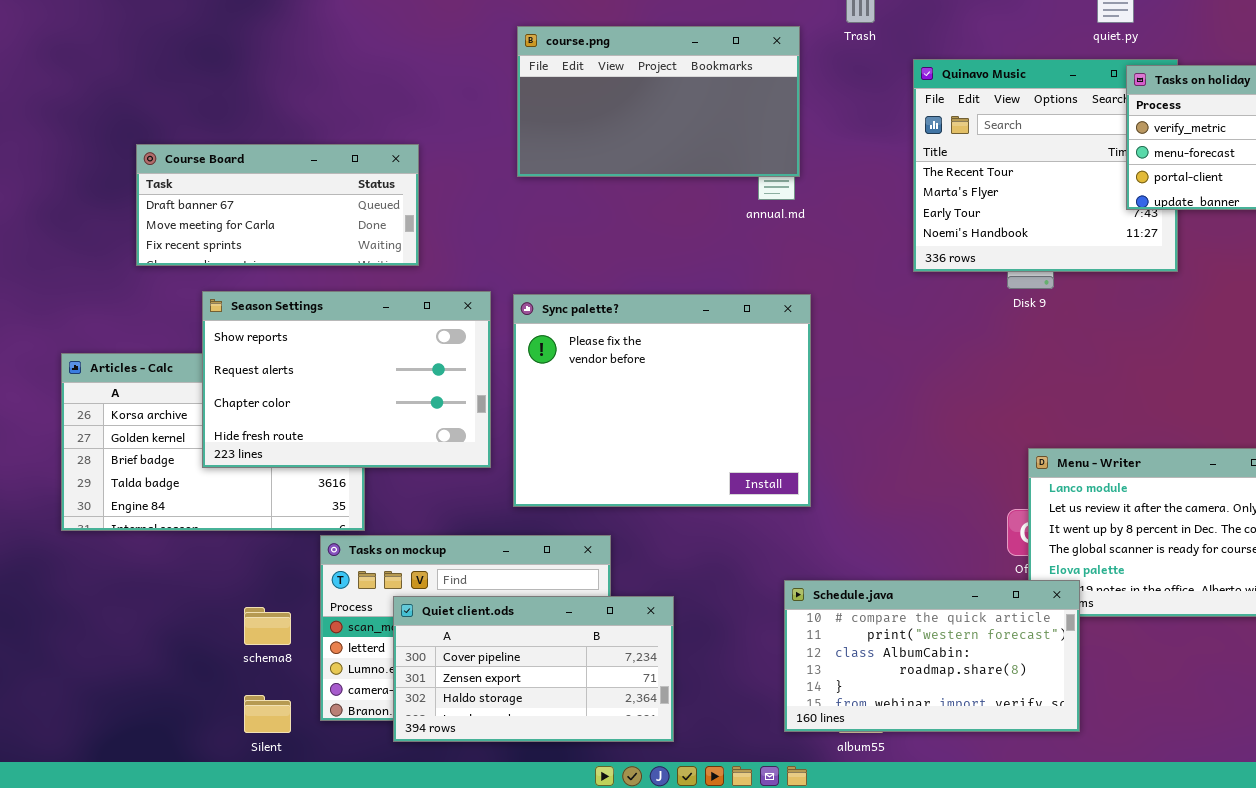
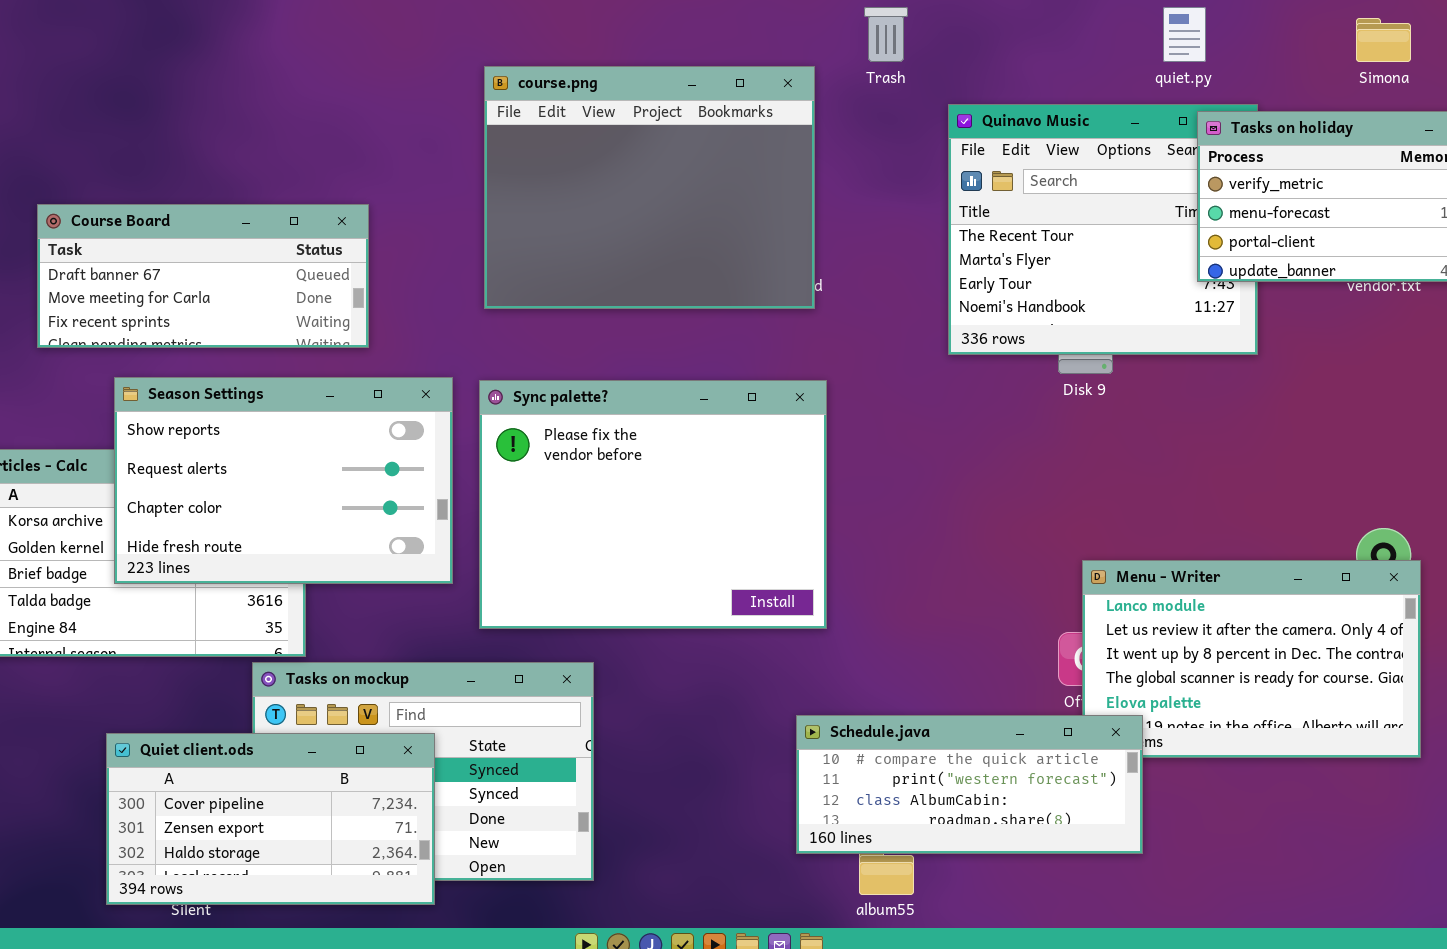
course.png: [517,26,800,177] -> [484,66,815,309], resized
Schedule.java: [784,580,1080,732] -> [796,715,1143,854], resized
Quiet client.ods: [393,596,674,742] -> [106,733,435,905], moved

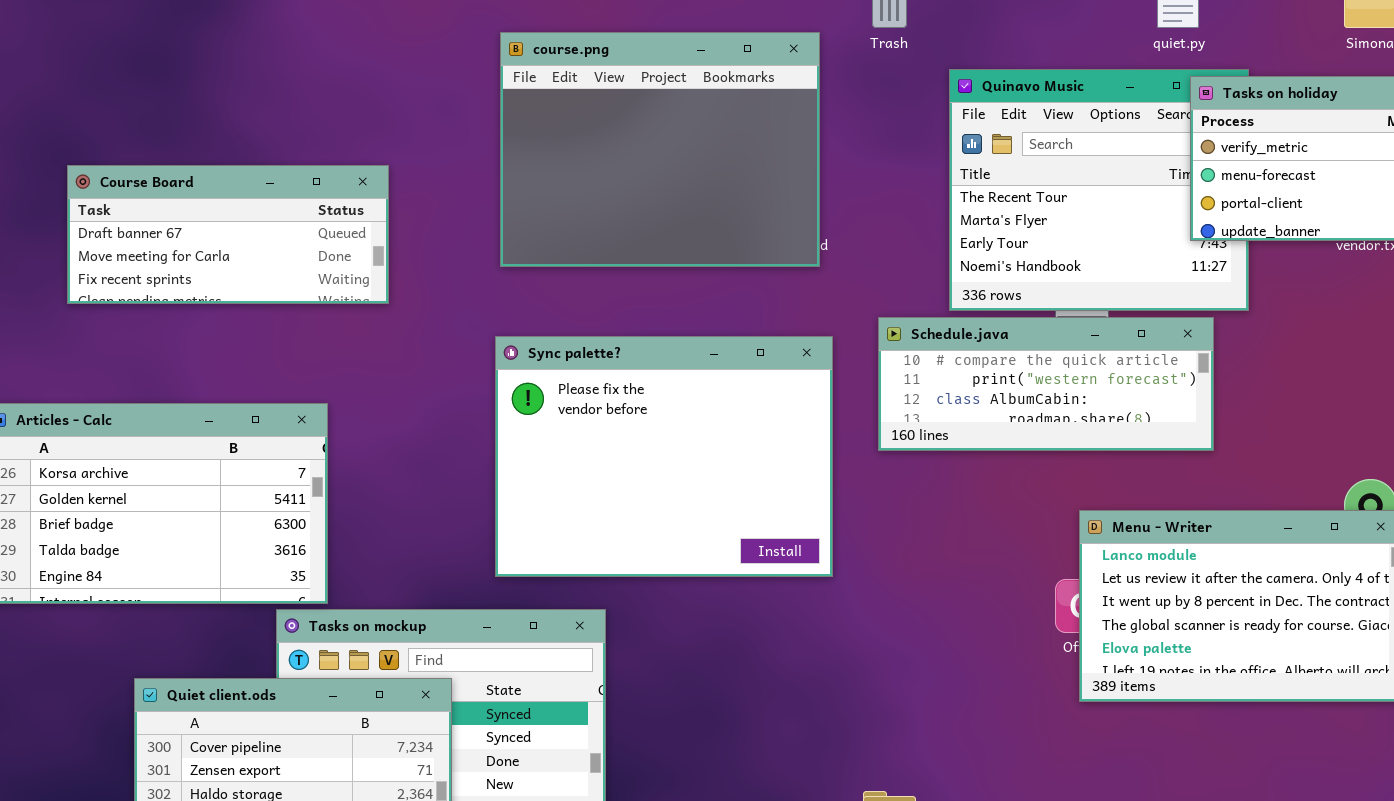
Season Settings: [114,377,453,584] -> none, closed
Schedule.java: [796,715,1143,854] -> [878,317,1214,451], moved

